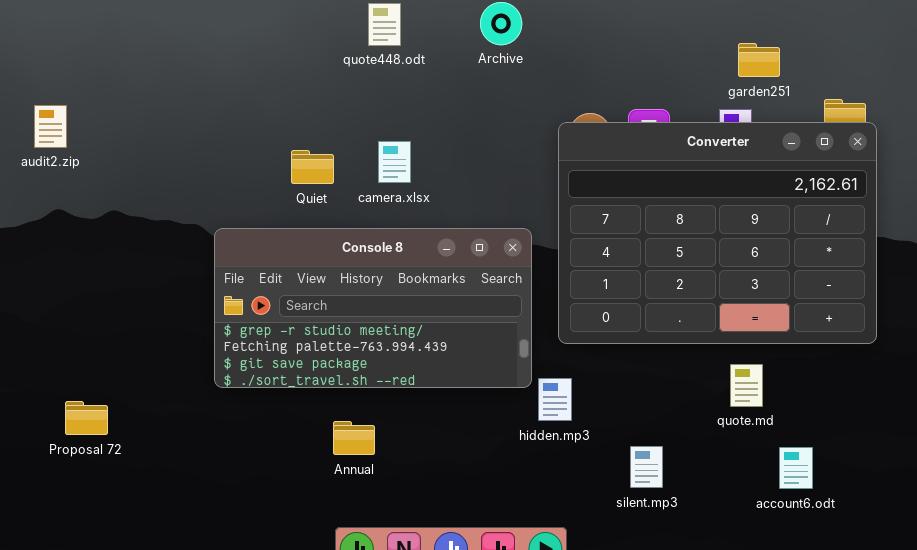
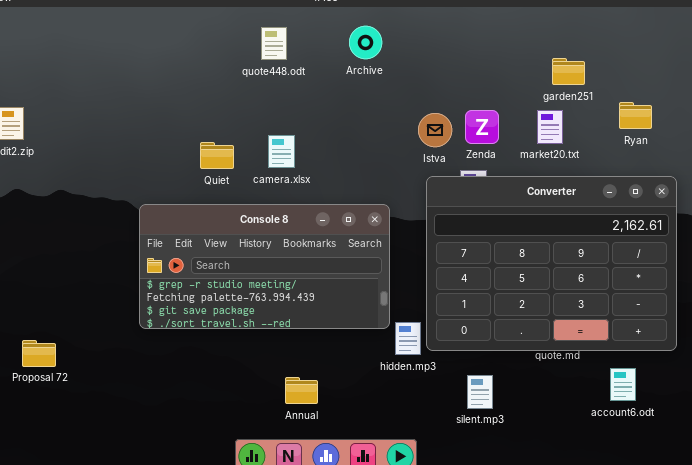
Converter: [558,122,877,344] -> [426,176,677,351], moved
Annual: [333,421,375,455] -> [285,377,318,404], moved
account6.odt: [779,447,813,489] -> [610,368,636,401], moved

